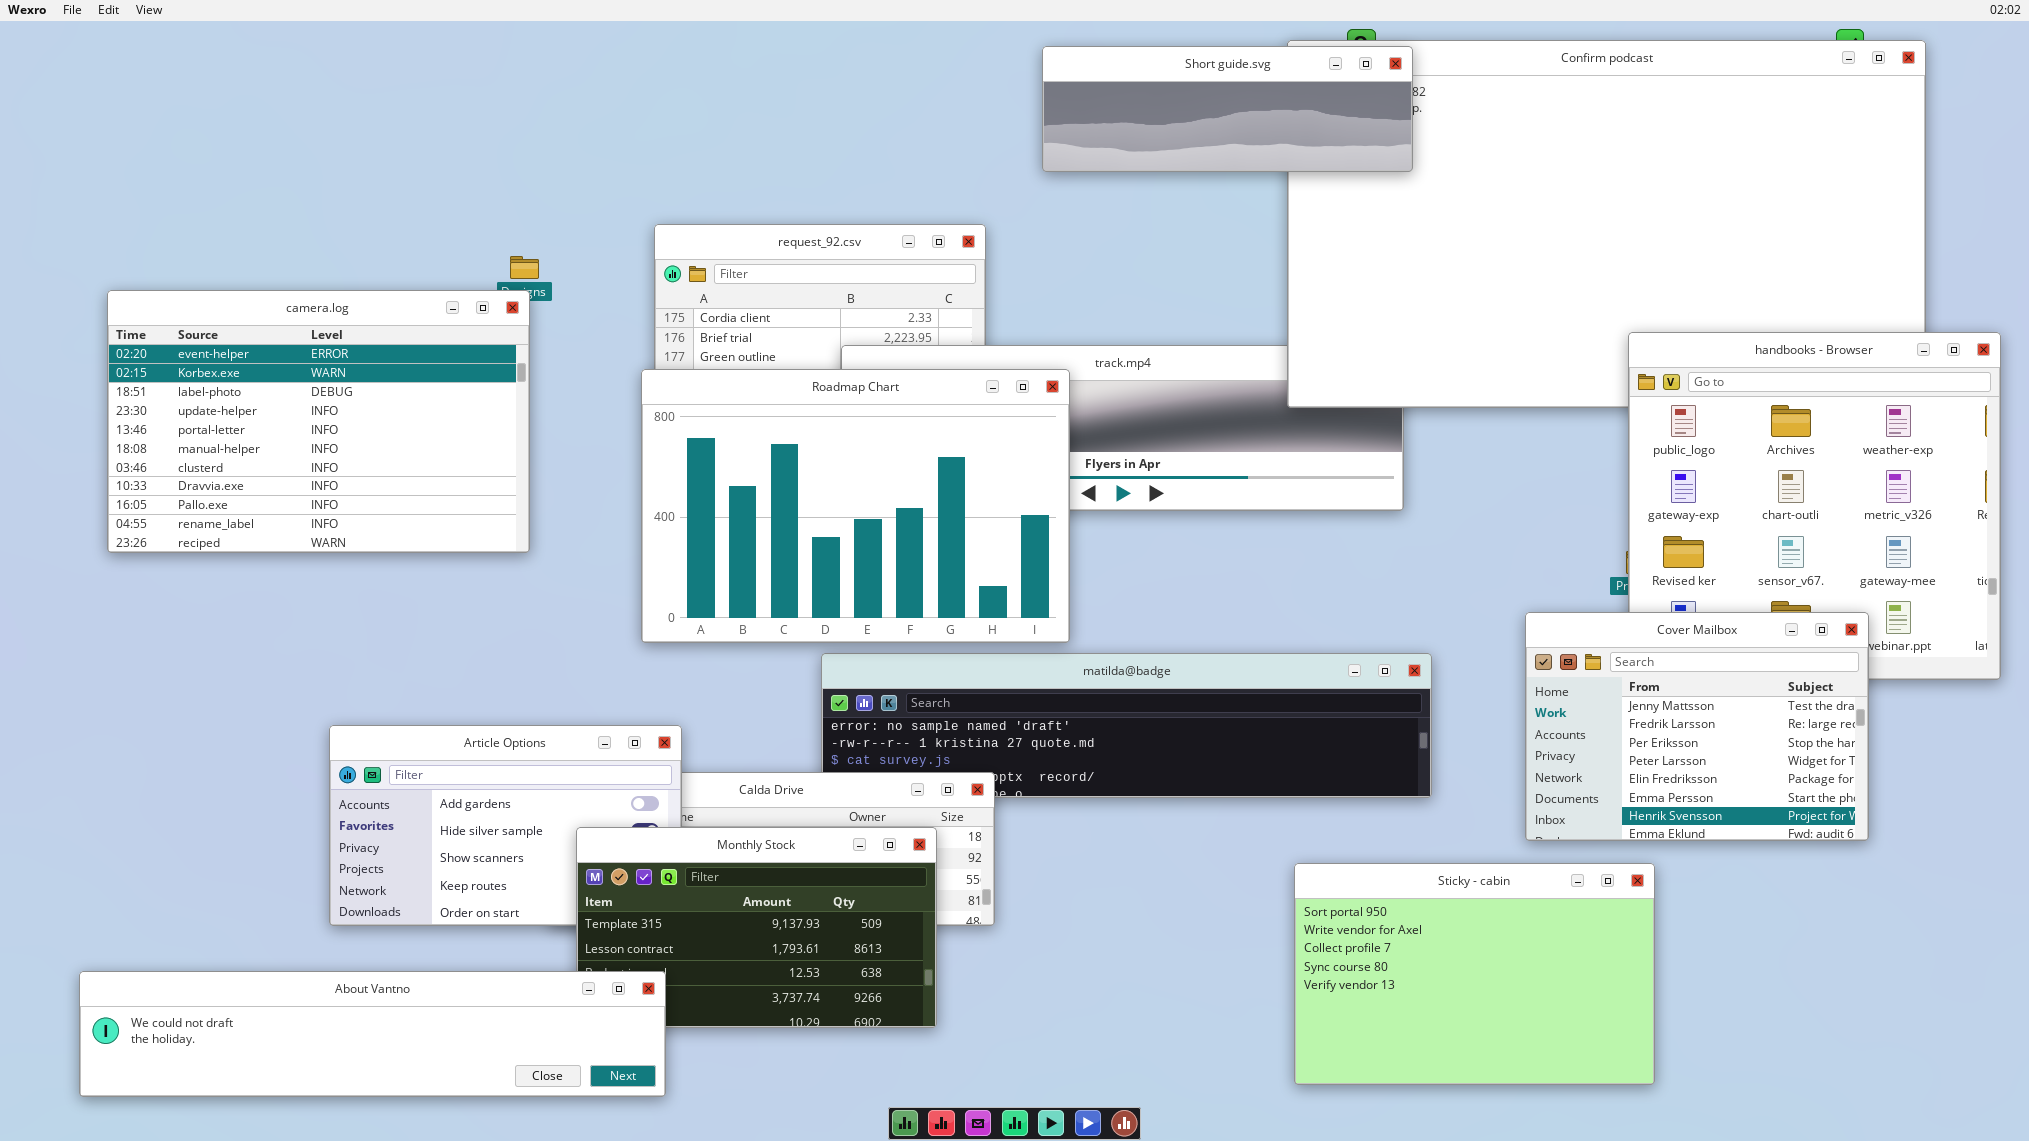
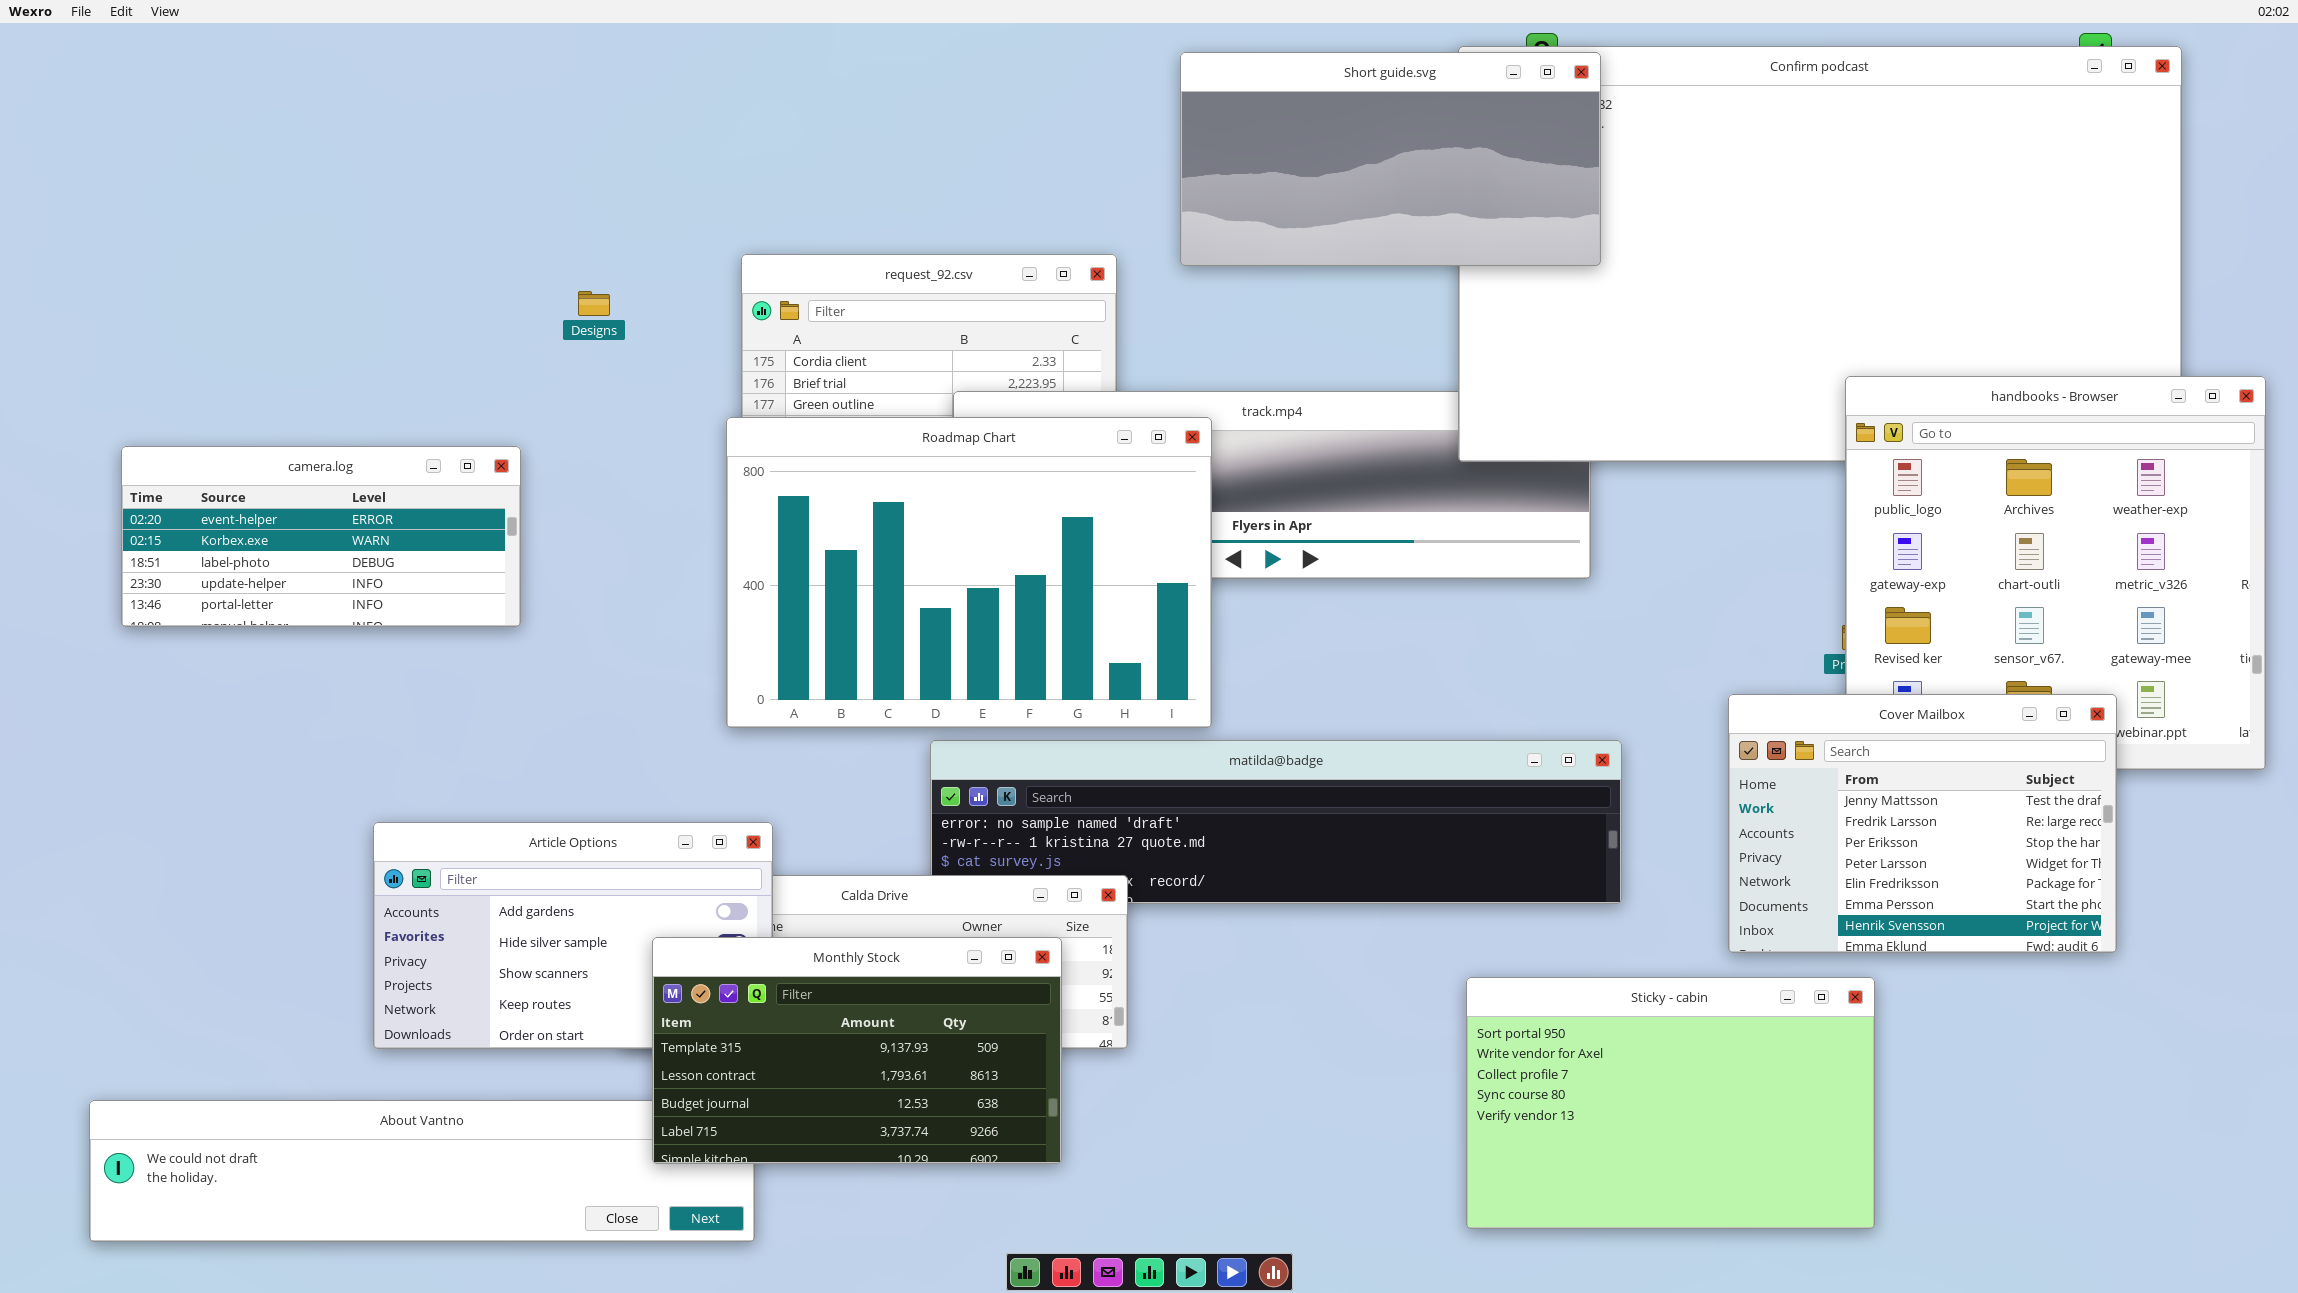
Short guide.svg: [1042,46,1413,172] -> [1180,52,1601,266], resized
camera.log: [107,290,530,553] -> [121,446,521,627], resized
Monthly Stock: [576,827,937,1028] -> [652,937,1062,1164], raised

